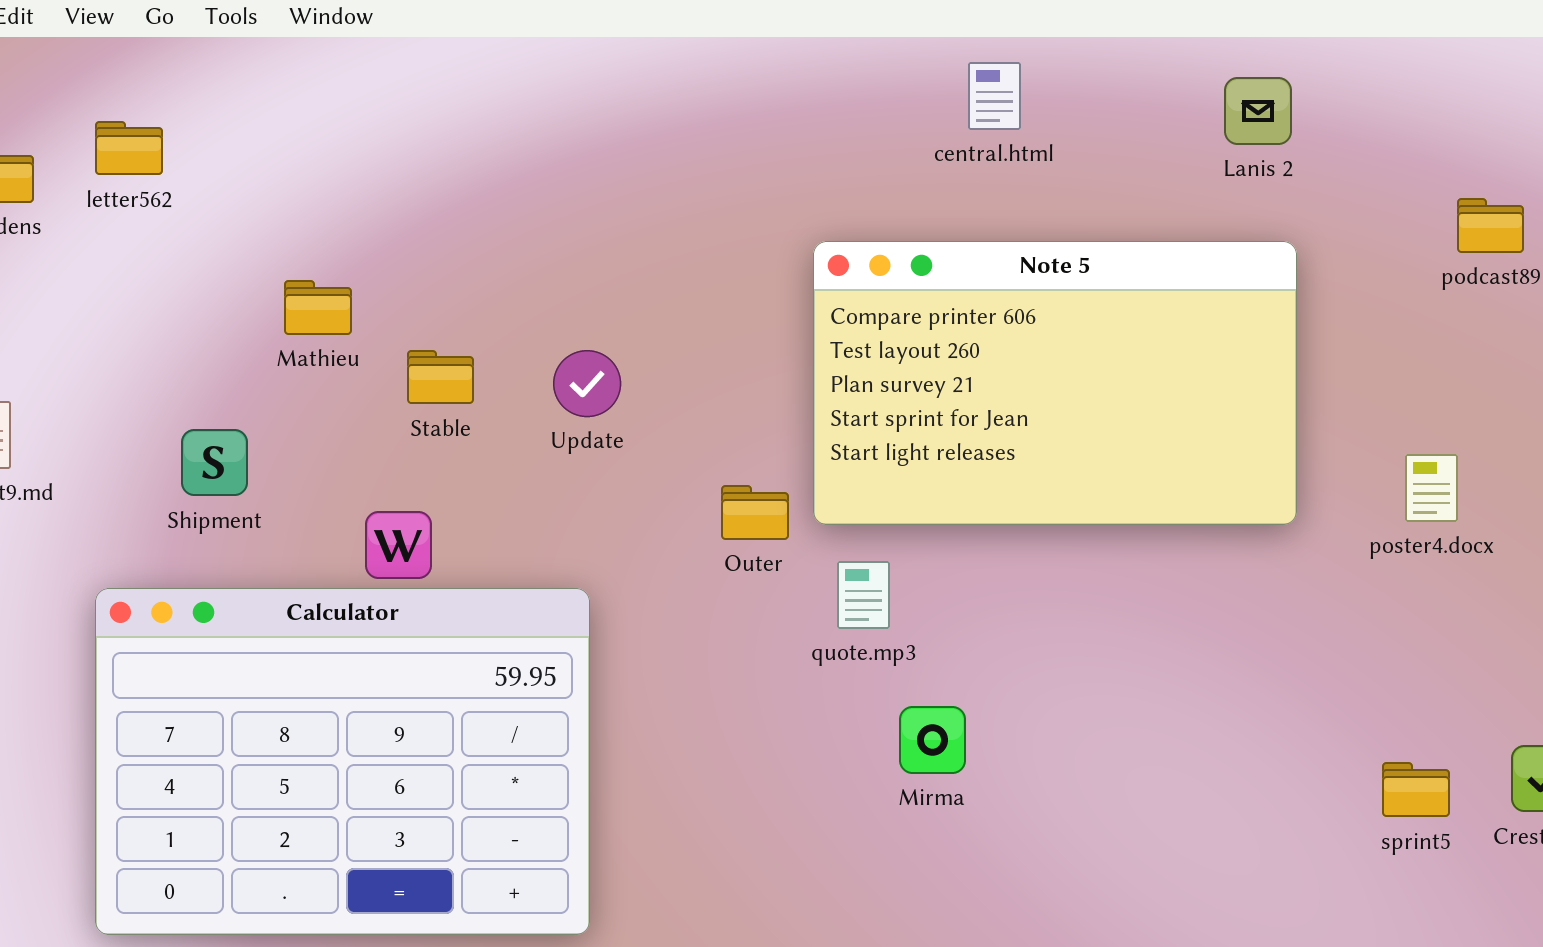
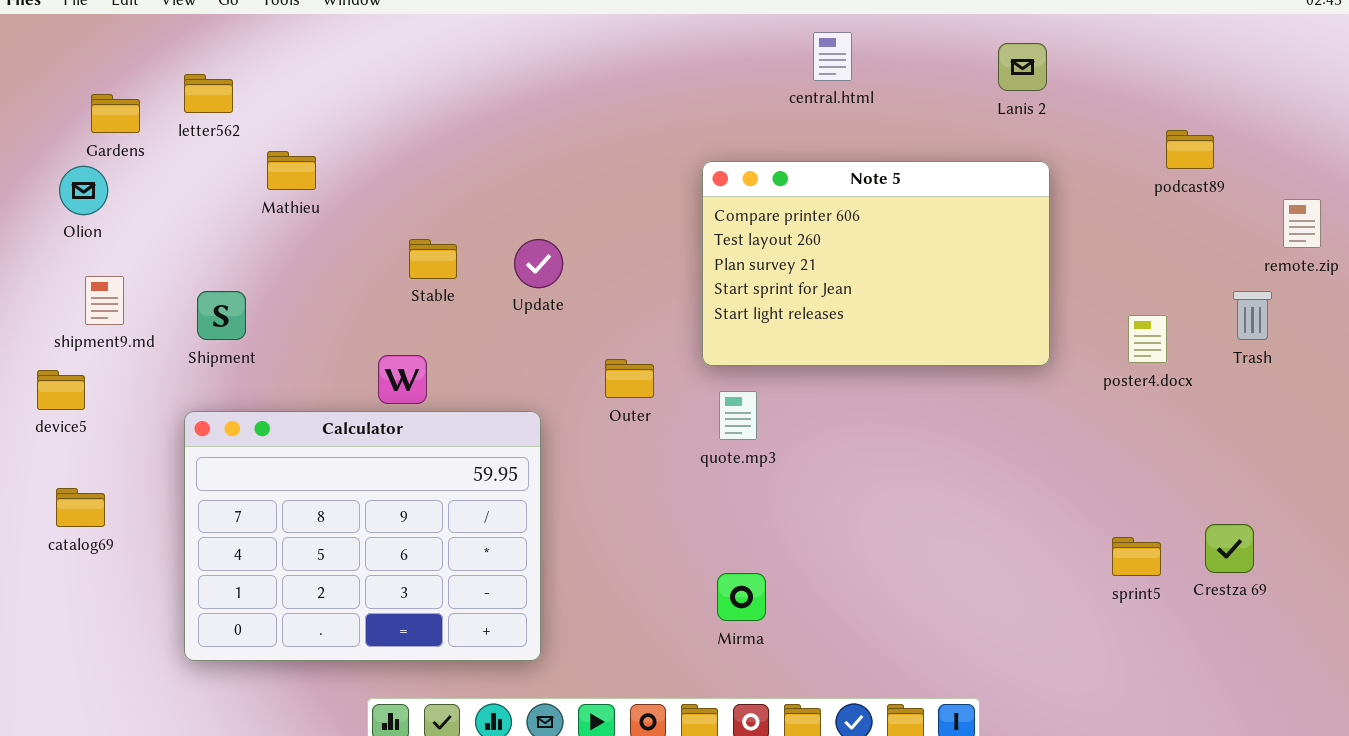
Mathieu: [284,280,352,335] -> [267,151,316,190], moved
Shipment: [181,429,248,496] -> [197,291,246,340], moved
Outer: [721,485,789,540] -> [605,359,654,398], moved
Mirma: [899,706,966,774] -> [717,573,766,621], moved

